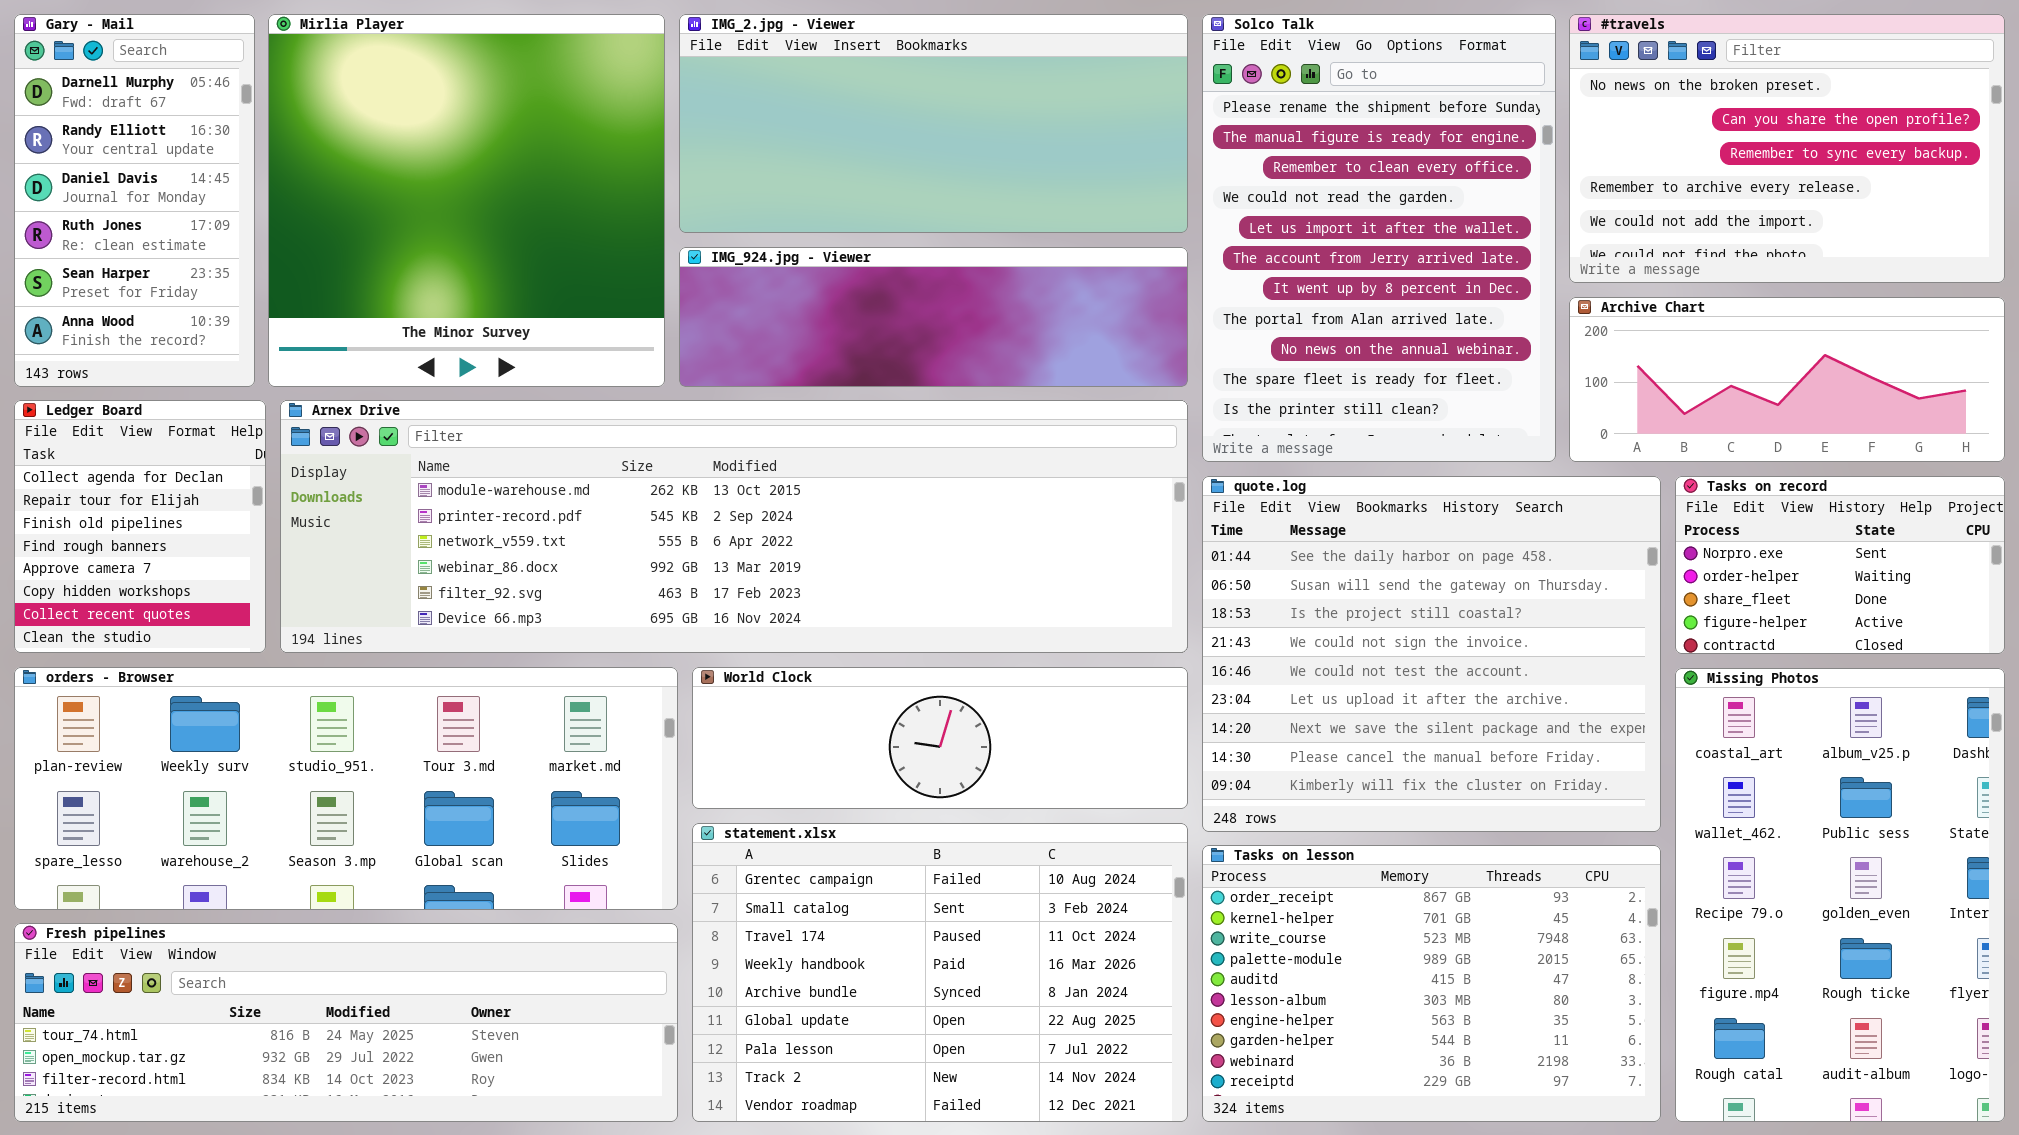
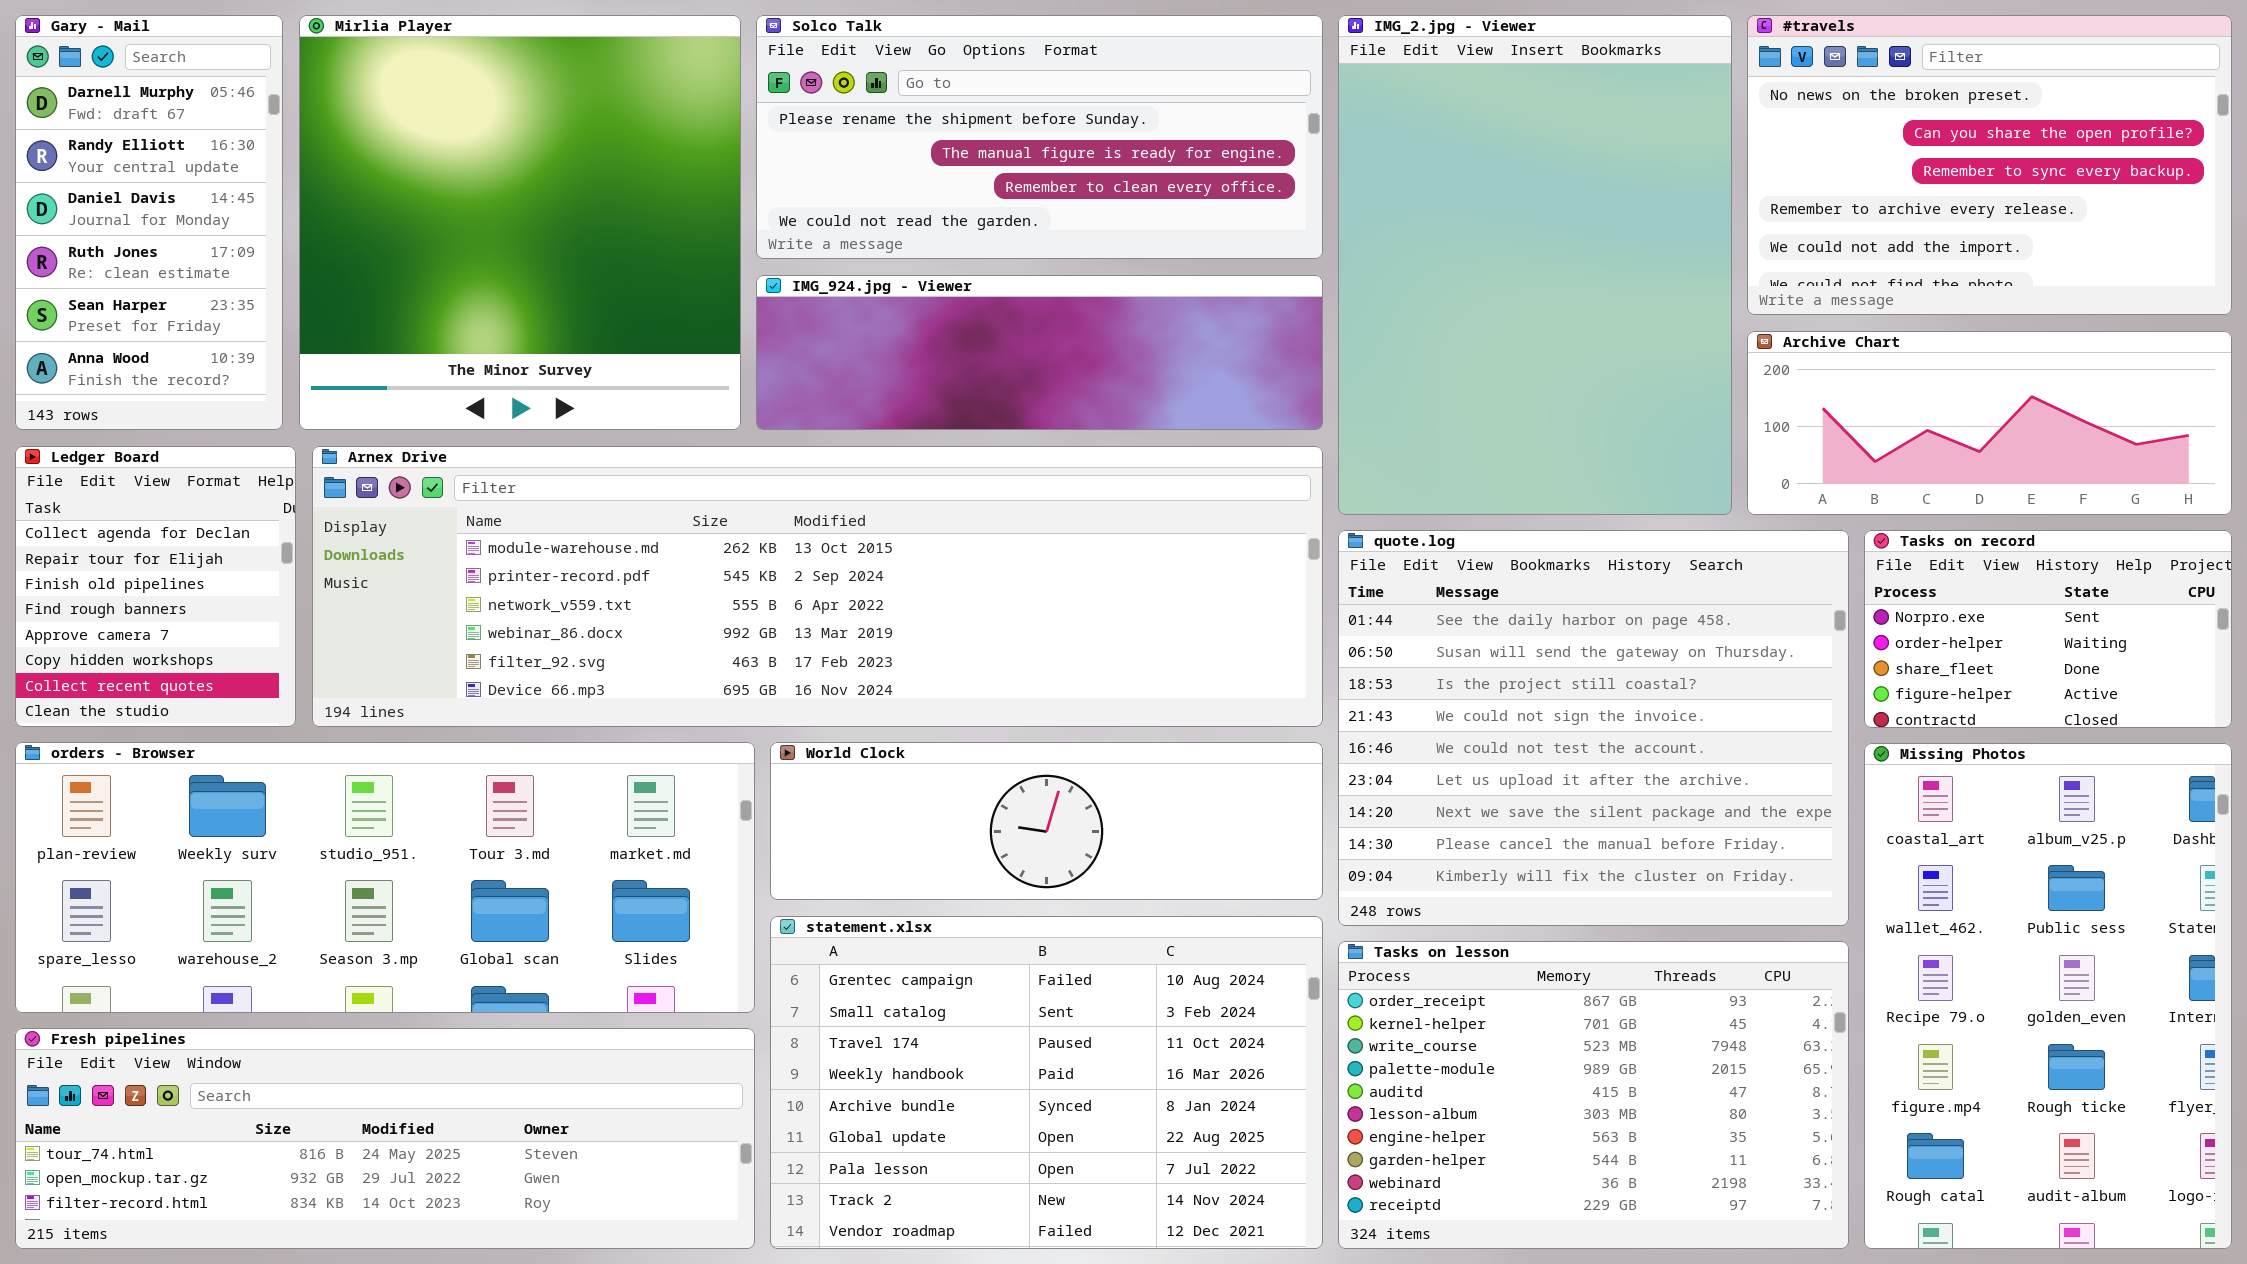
IMG_2.jpg - Viewer: [679,14,1188,233] -> [1338,15,1732,515], moved, resized
Solco Talk: [1202,14,1556,462] -> [756,15,1323,259], moved, resized

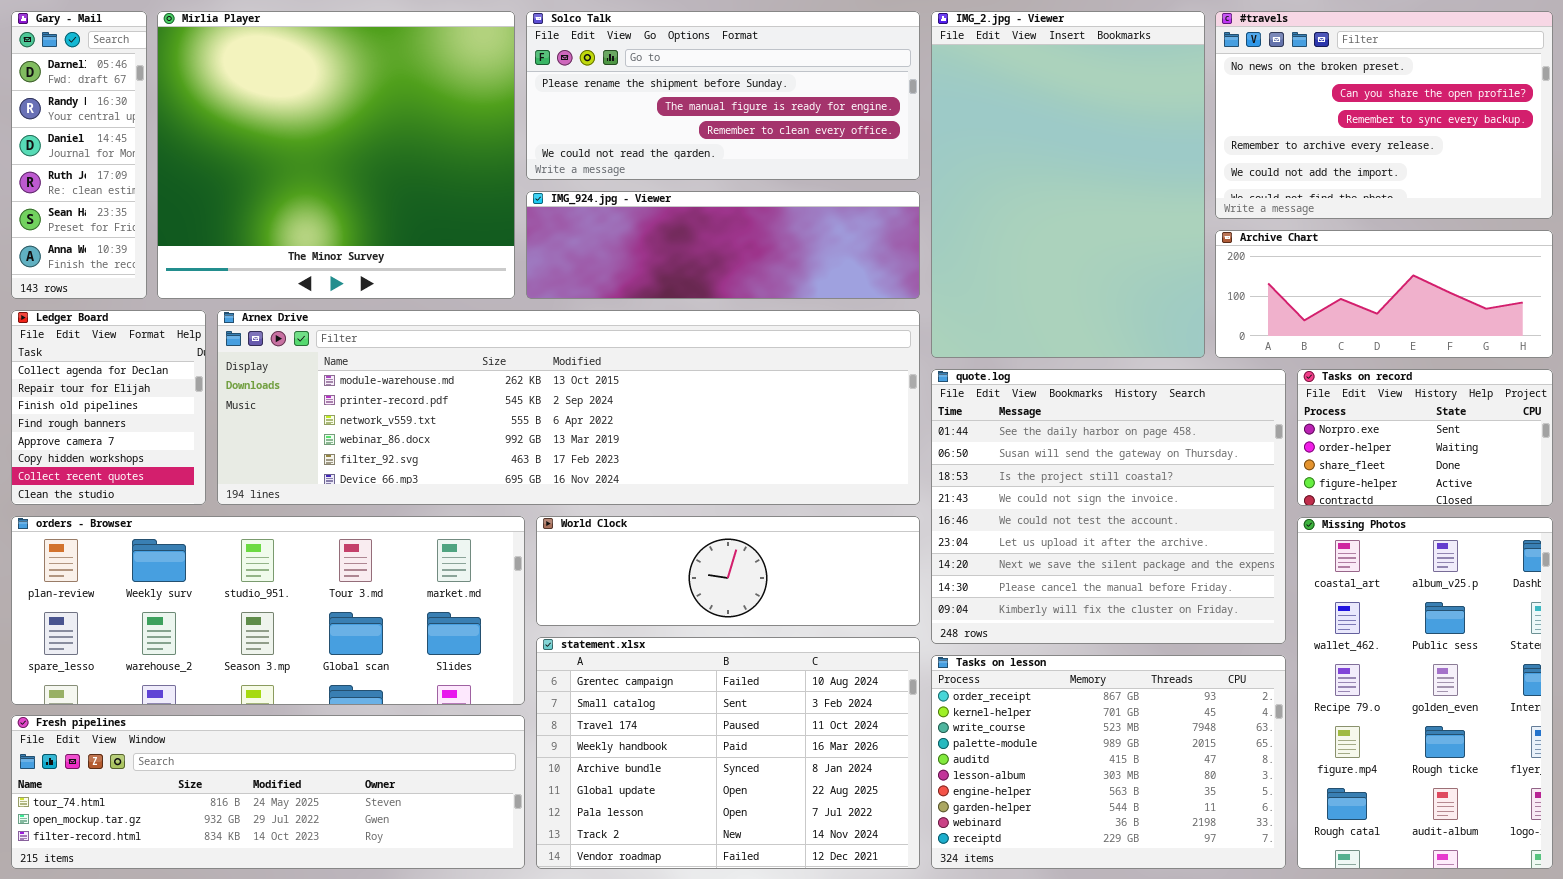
Gary - Mail: [15,15,283,430] -> [11,11,147,299], resized
Mirlia Player: [299,15,741,430] -> [157,11,515,299], resized

